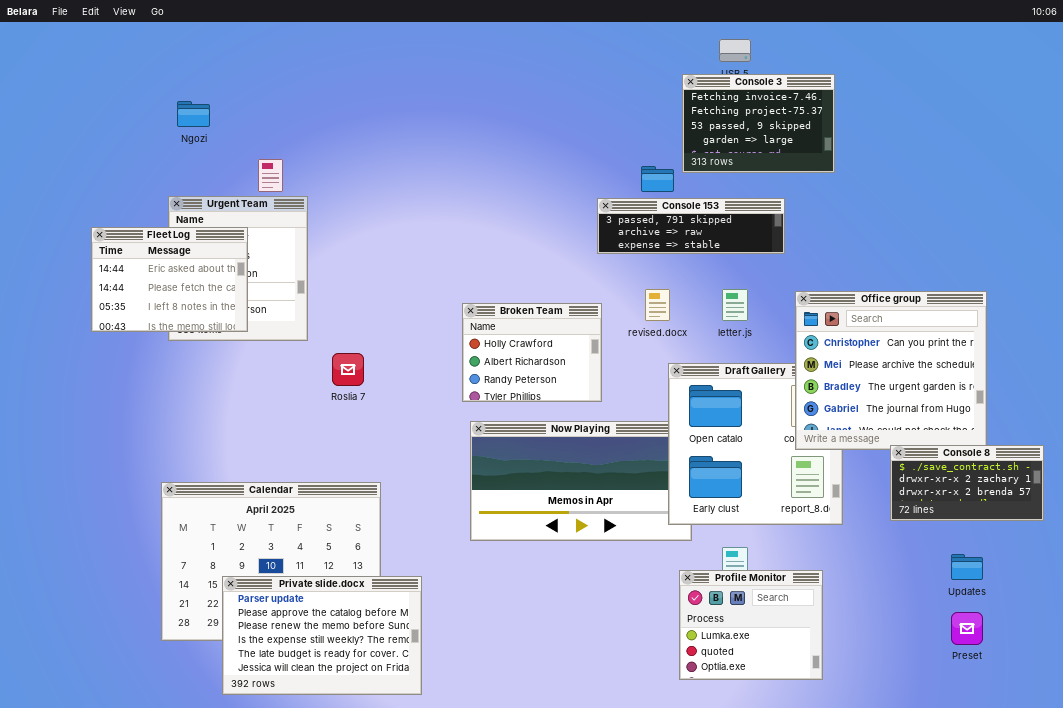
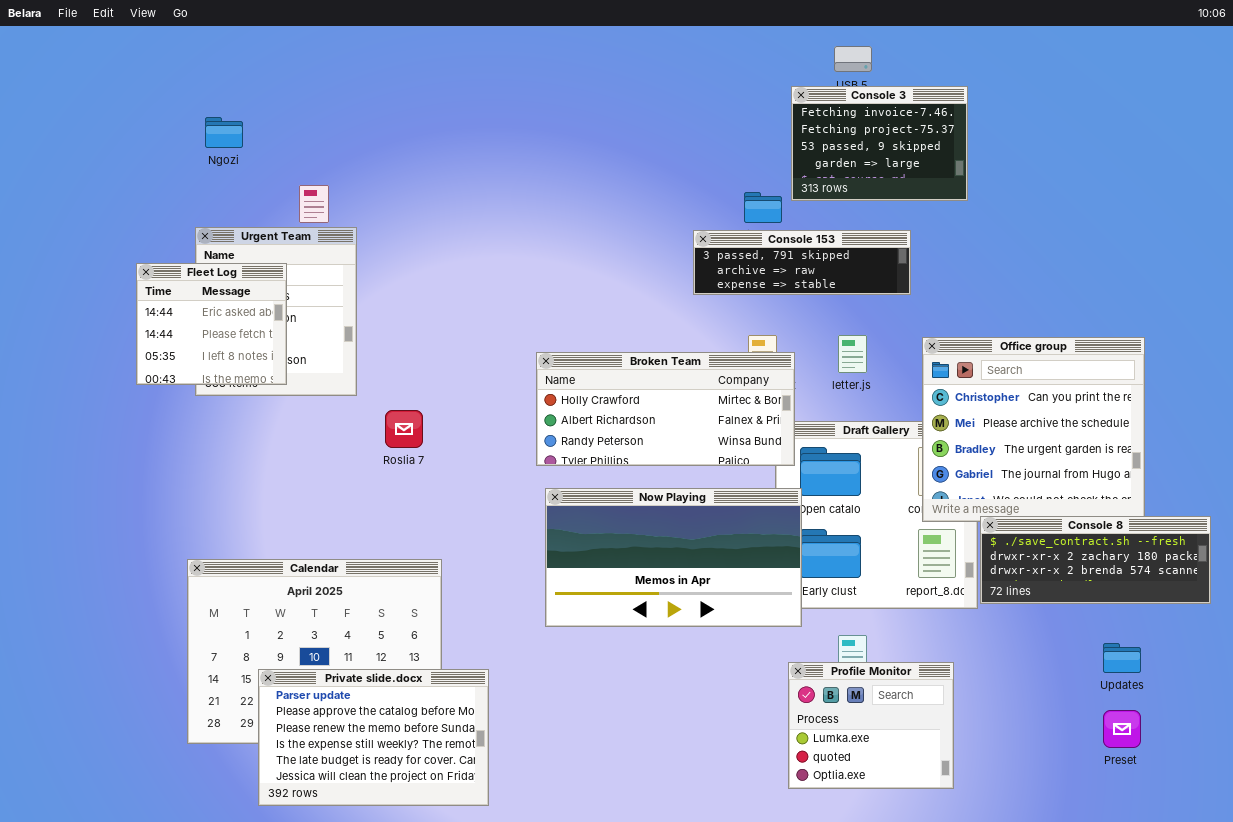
Fleet Log: [91,227,248,332] -> [136,263,287,385], resized
Broken Team: [462,303,602,402] -> [536,352,795,466], resized
Now Playing: [470,421,692,541] -> [545,488,802,627], raised
Console 8: [890,445,1044,521] -> [980,516,1211,604], resized

